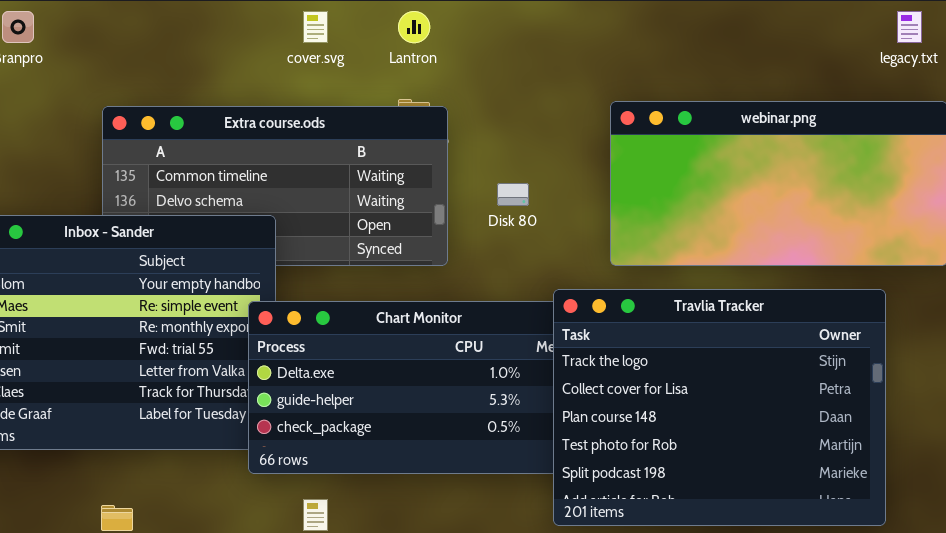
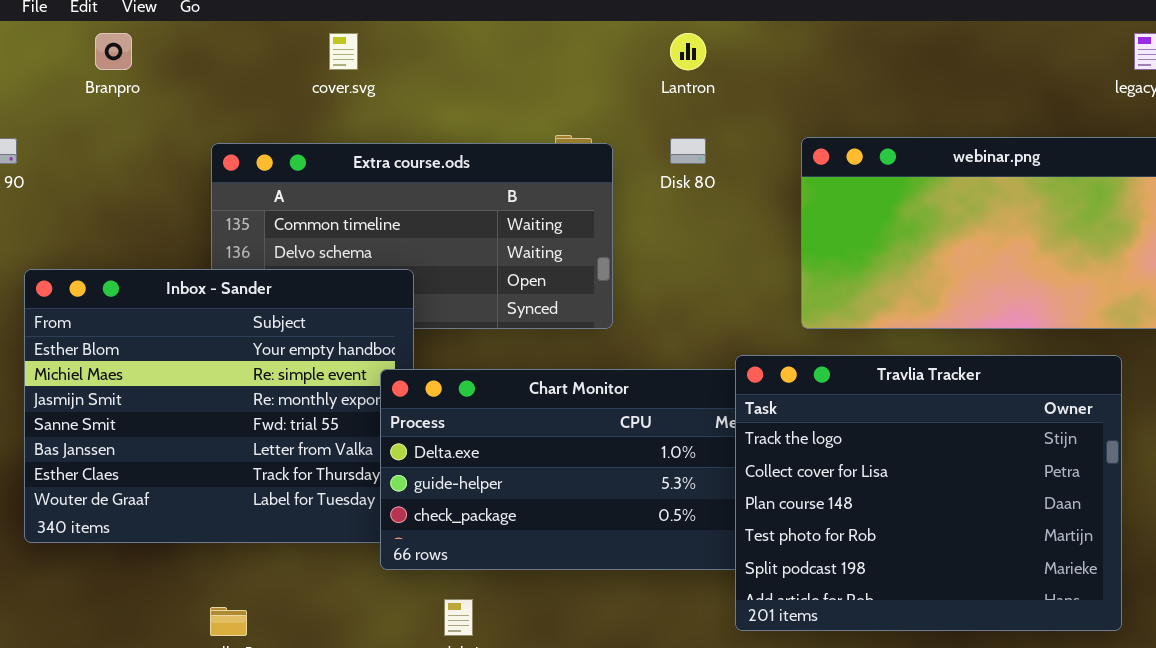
cover.svg: [303,11,328,43] -> [329,33,358,70], moved
Lantron: [398,11,430,43] -> [670,33,706,70], moved
Disk 80: [497,183,529,206] -> [670,138,706,164], moved

